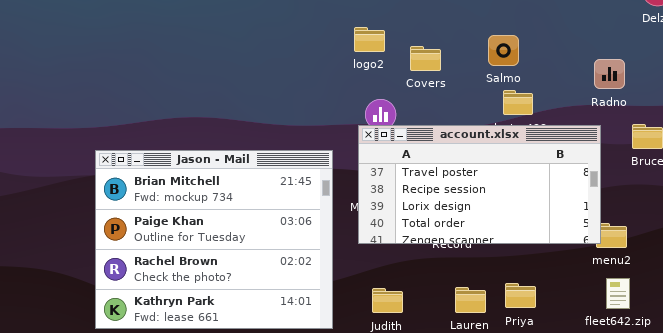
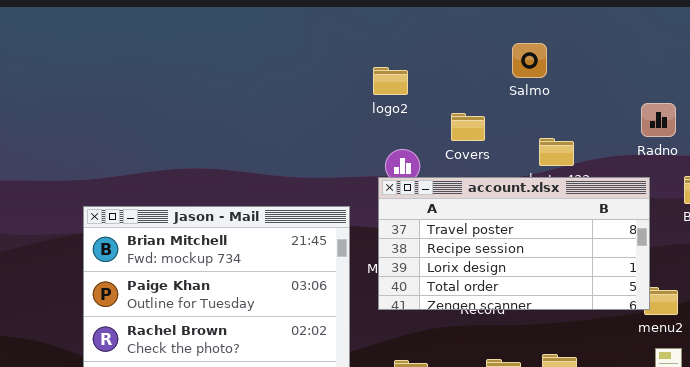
Salmo: [488,35,519,66] -> [512,43,547,78], moved
Covers: [410,46,441,71] -> [451,113,485,141], moved

